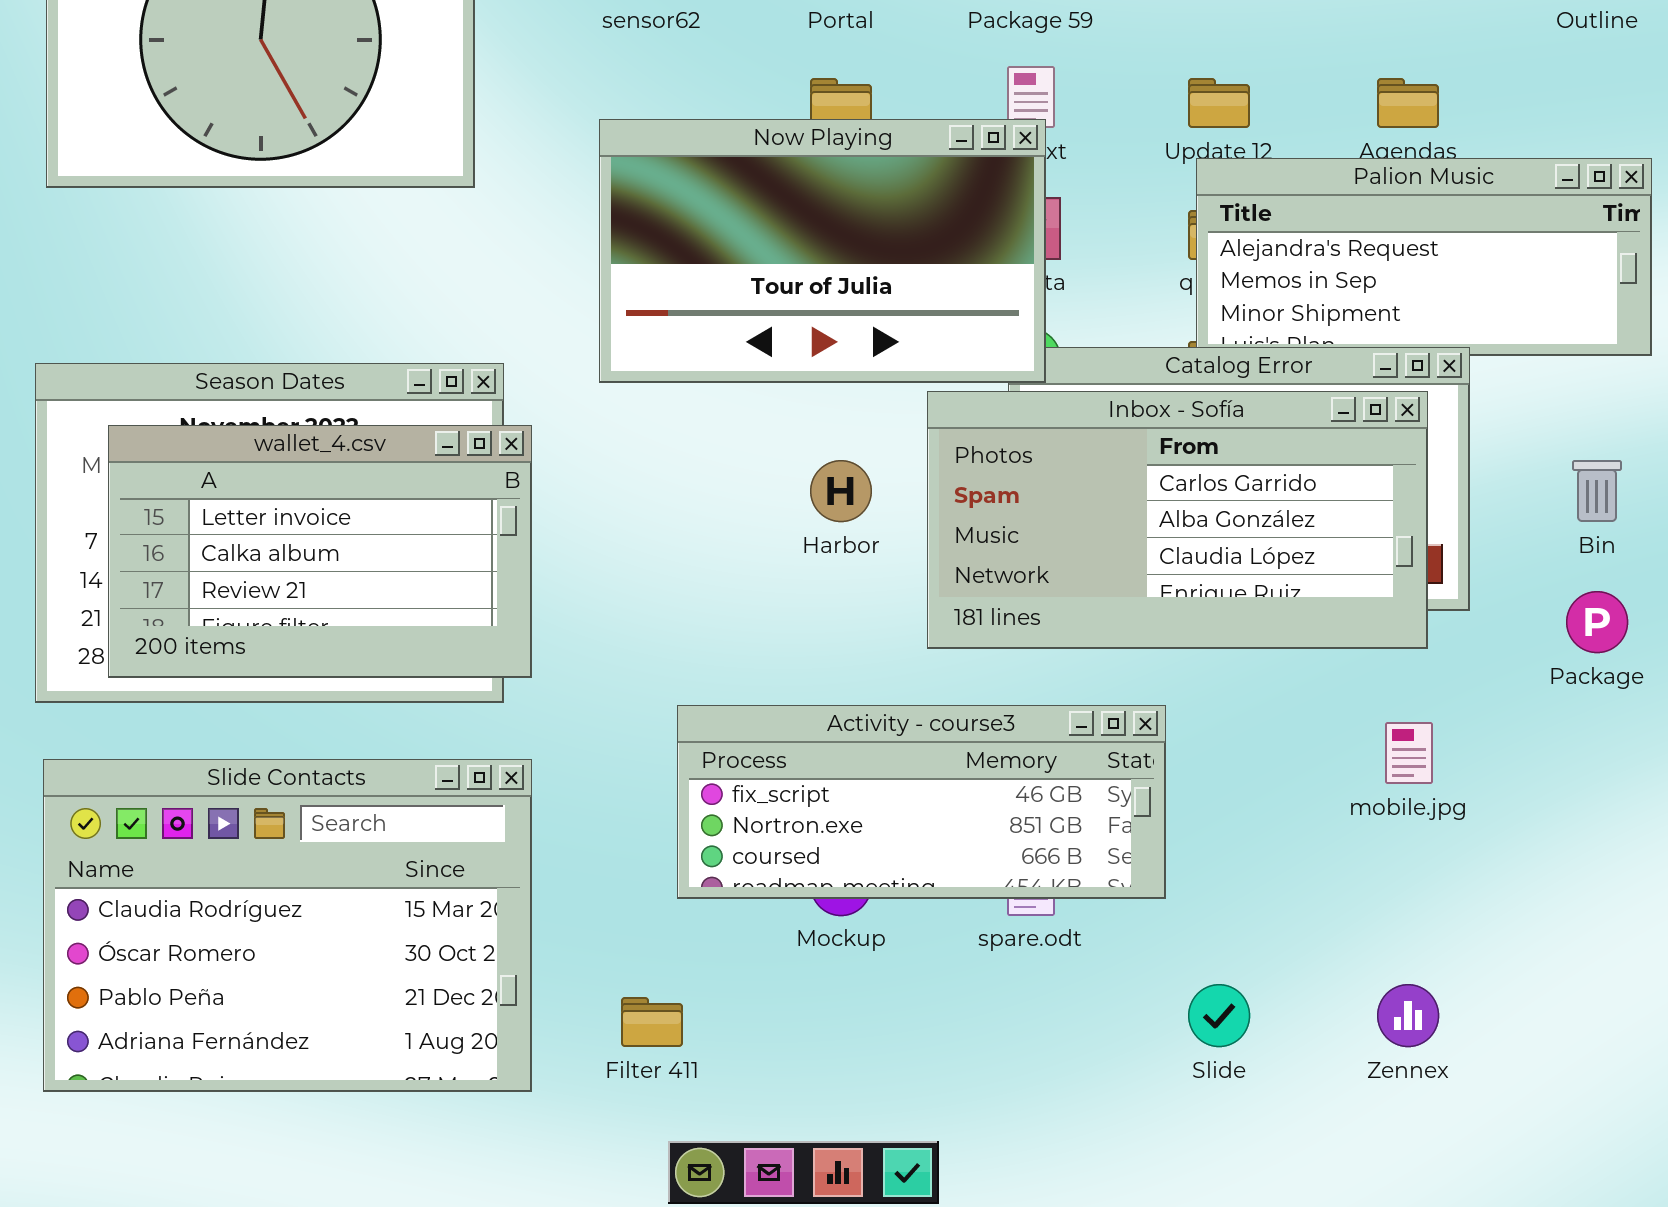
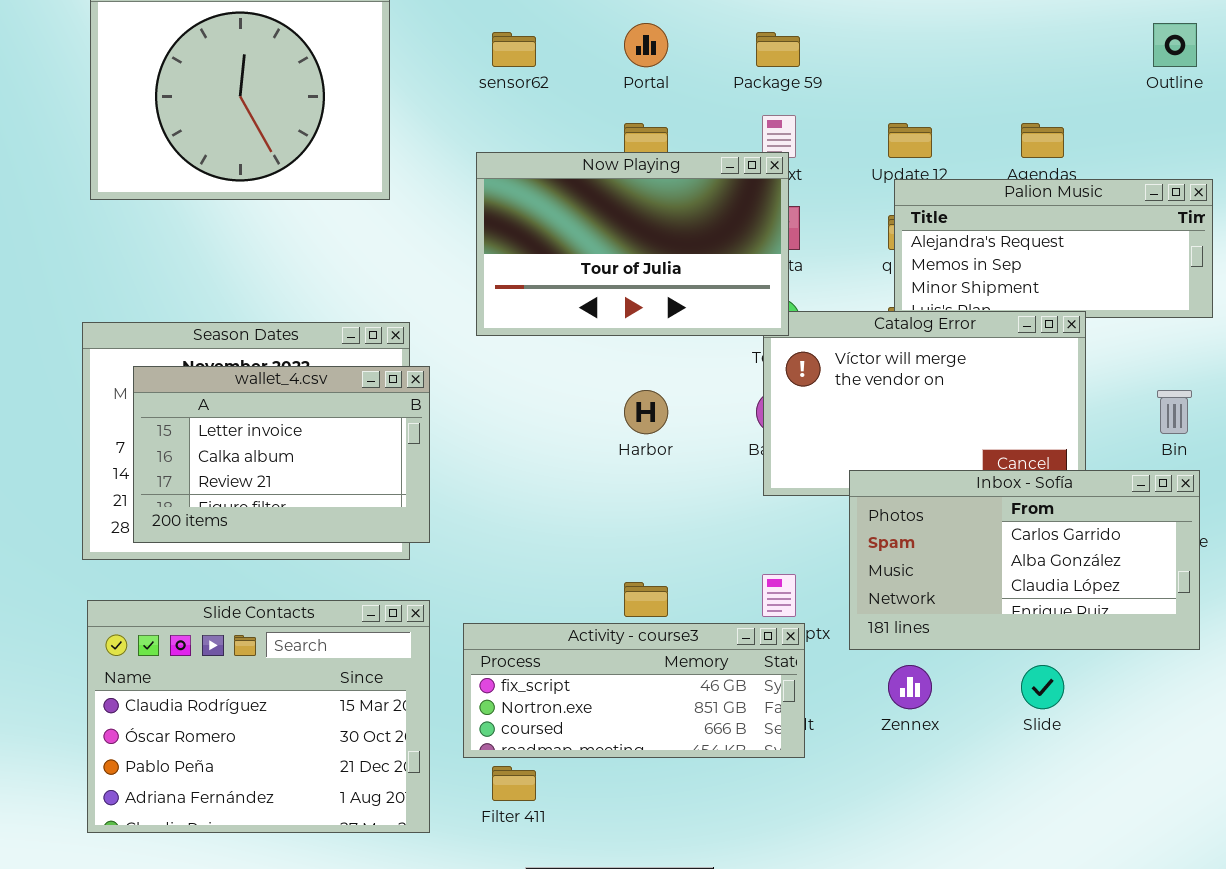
Inbox - Sofía: [927,391,1428,649] -> [849,470,1200,650], moved
Activity - course3: [677,705,1166,899] -> [463,623,805,758], moved
Slide: [1188,984,1250,1047] -> [1021,665,1064,709], moved
Zennex: [1377,984,1439,1047] -> [888,665,932,709], moved

